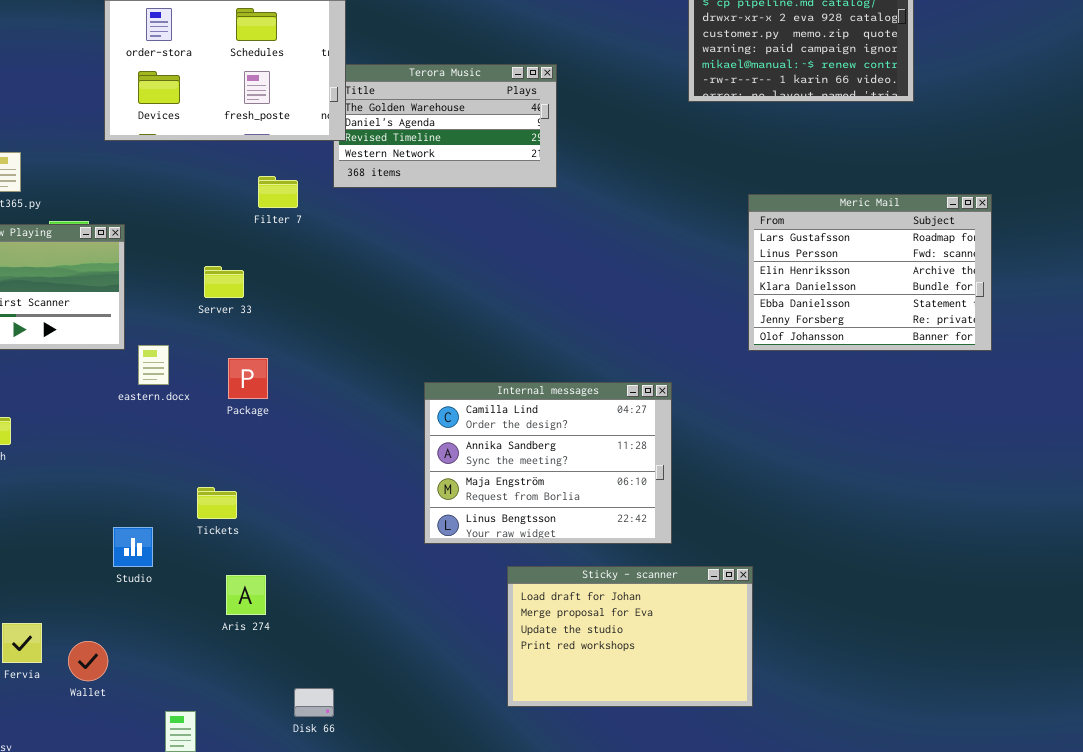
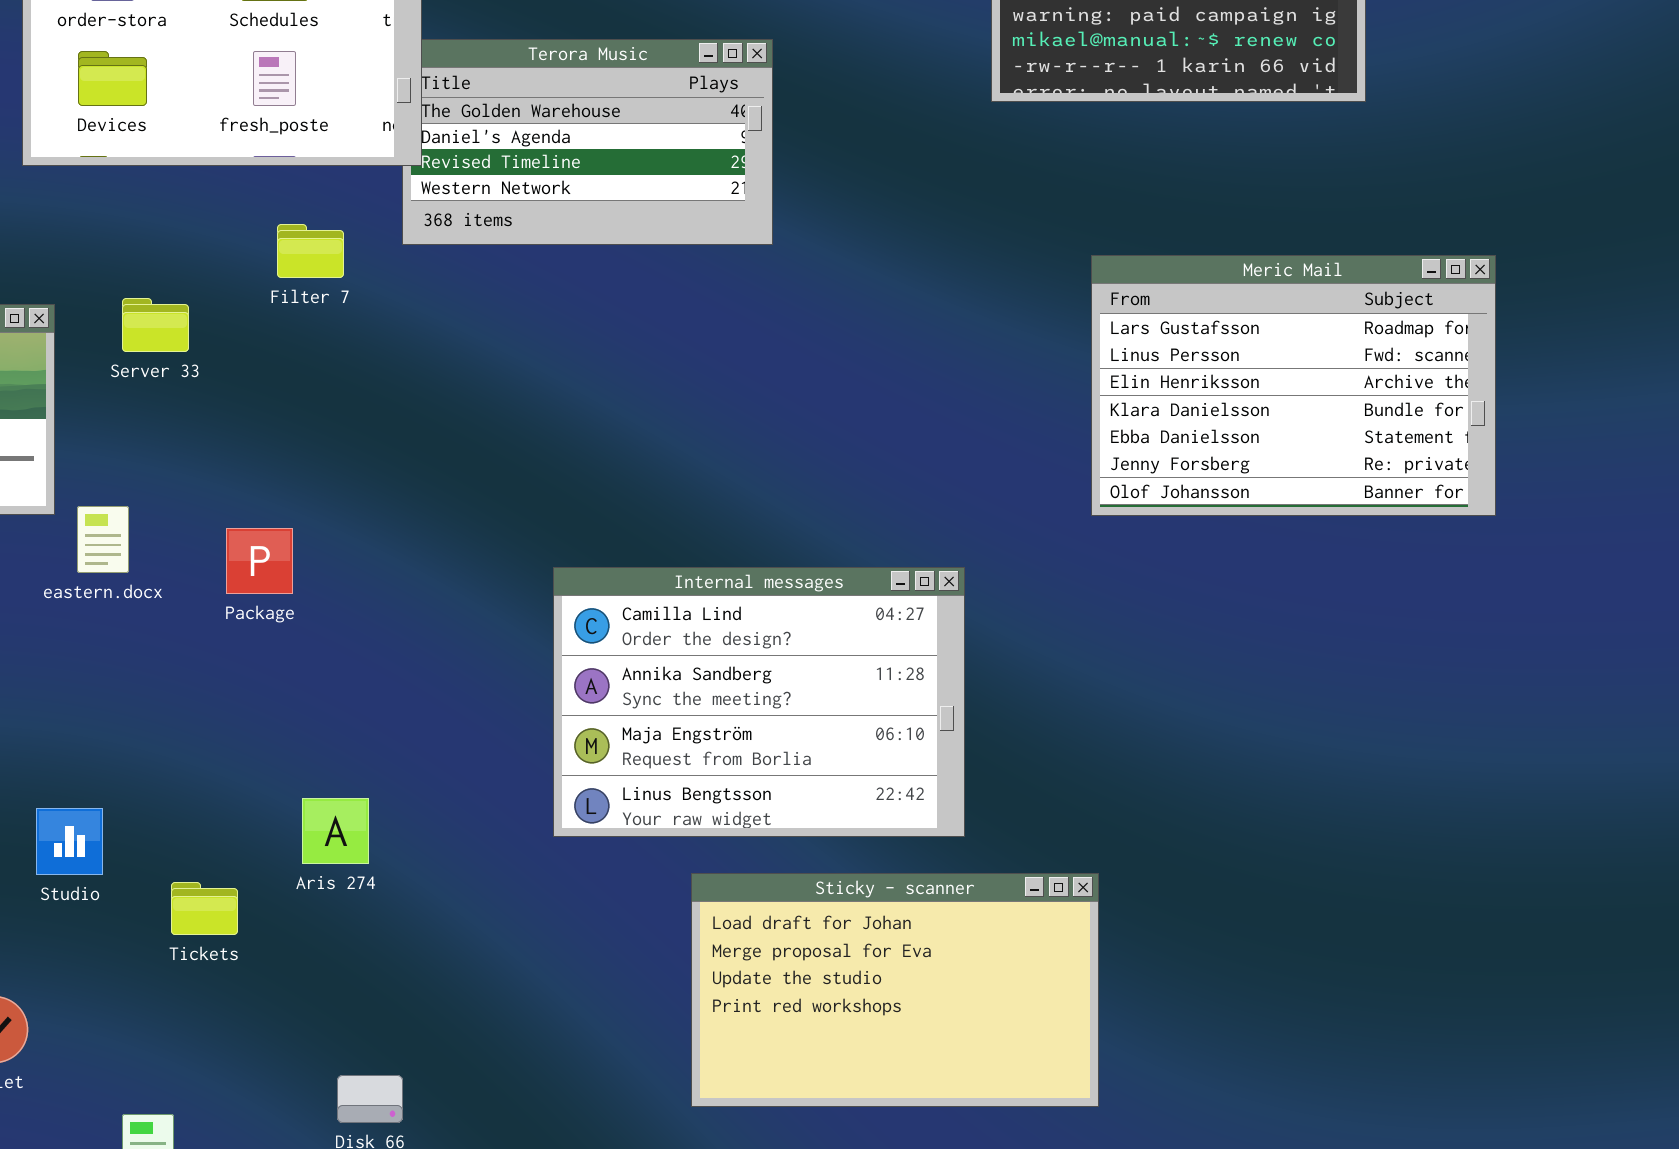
Server 33: [204,266,244,298] -> [122,298,189,352], moved
Tickets: [197,487,237,519] -> [171,882,238,935], moved
Aris 274: [226,575,266,615] -> [302,798,369,864], moved

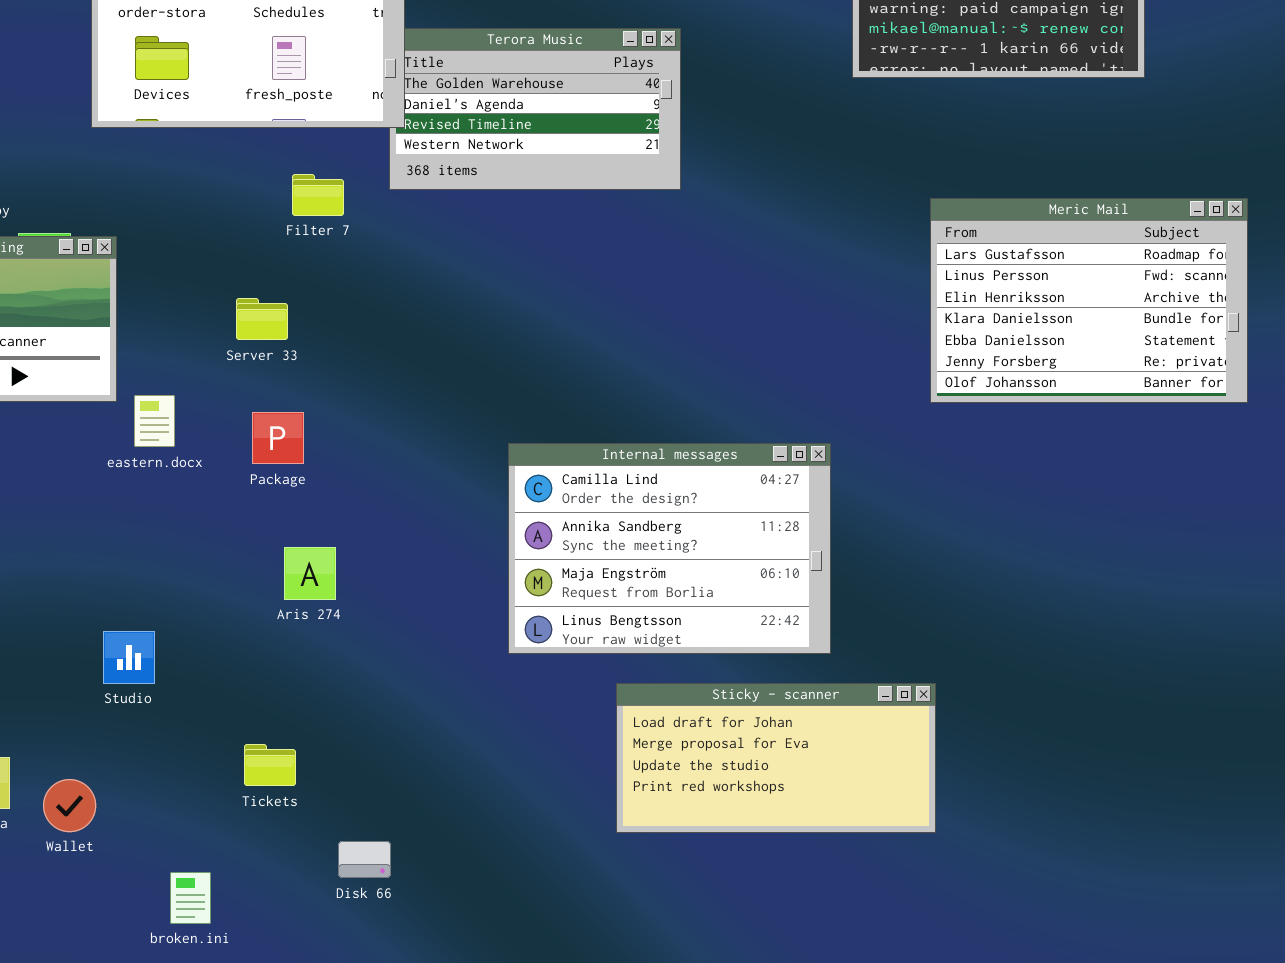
Server 33: [122,298,189,352] -> [236,298,288,340], moved
Aris 274: [302,798,369,864] -> [284,547,336,600], moved
Sticky - scanner: [691,873,1099,1107] -> [616,683,936,833], resized
Tickets: [171,882,238,935] -> [244,744,296,786], moved

